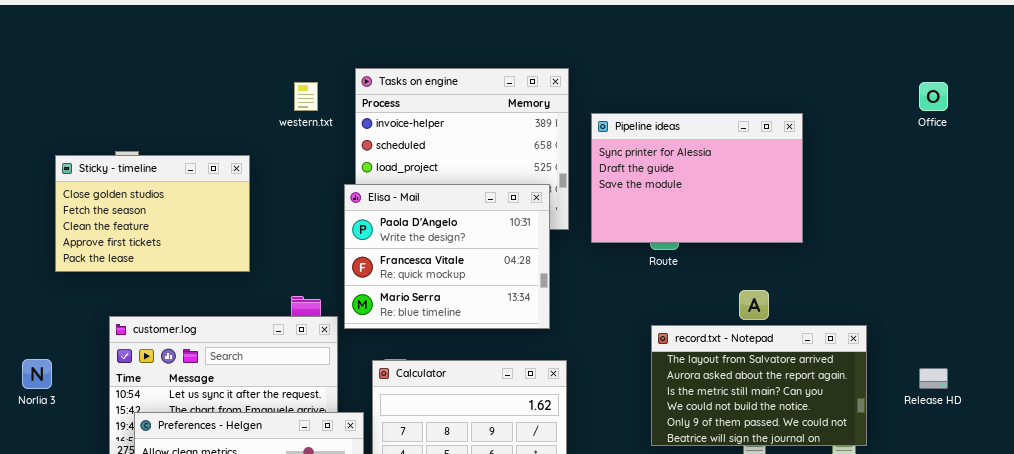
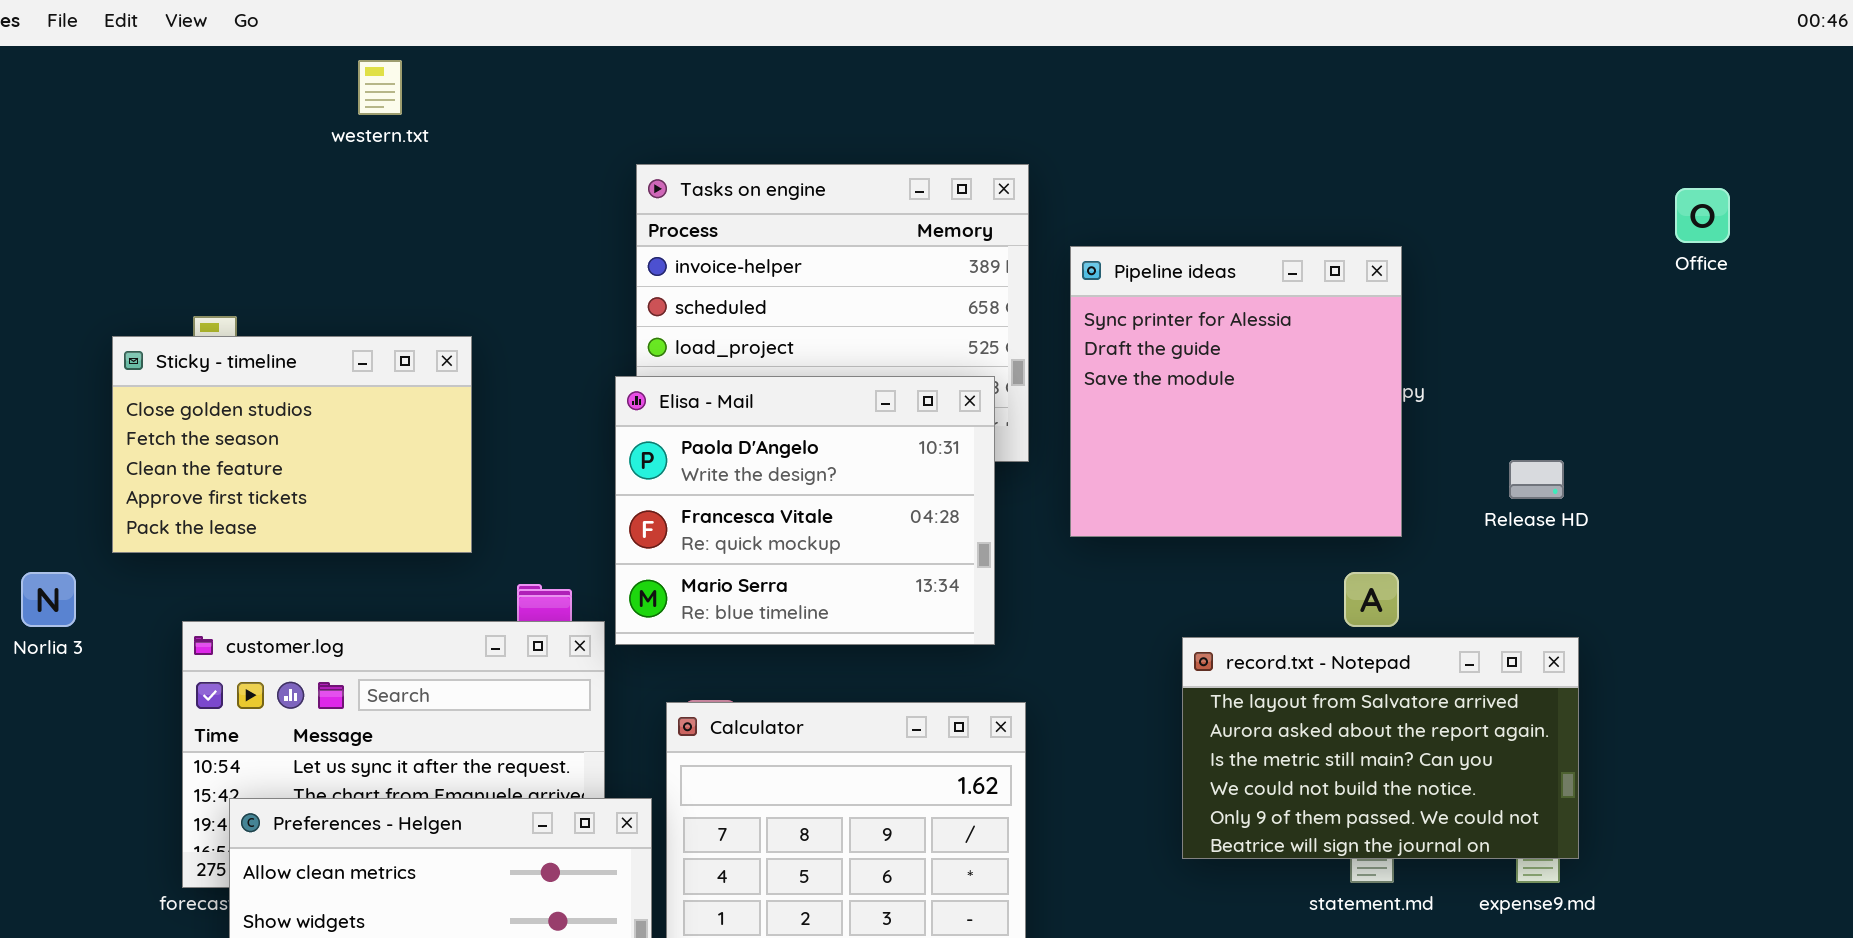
western.txt: [294,82,318,111] -> [358,60,402,115], moved
Pipeline ideas: [591,113,803,243] -> [1070,246,1402,537], resized
Sticky - timeline: [55,155,250,272] -> [112,336,472,553], moved
Norlia 3: [22,359,52,389] -> [21,572,76,627], moved
Release HD: [919,368,948,389] -> [1509,460,1564,499], moved

